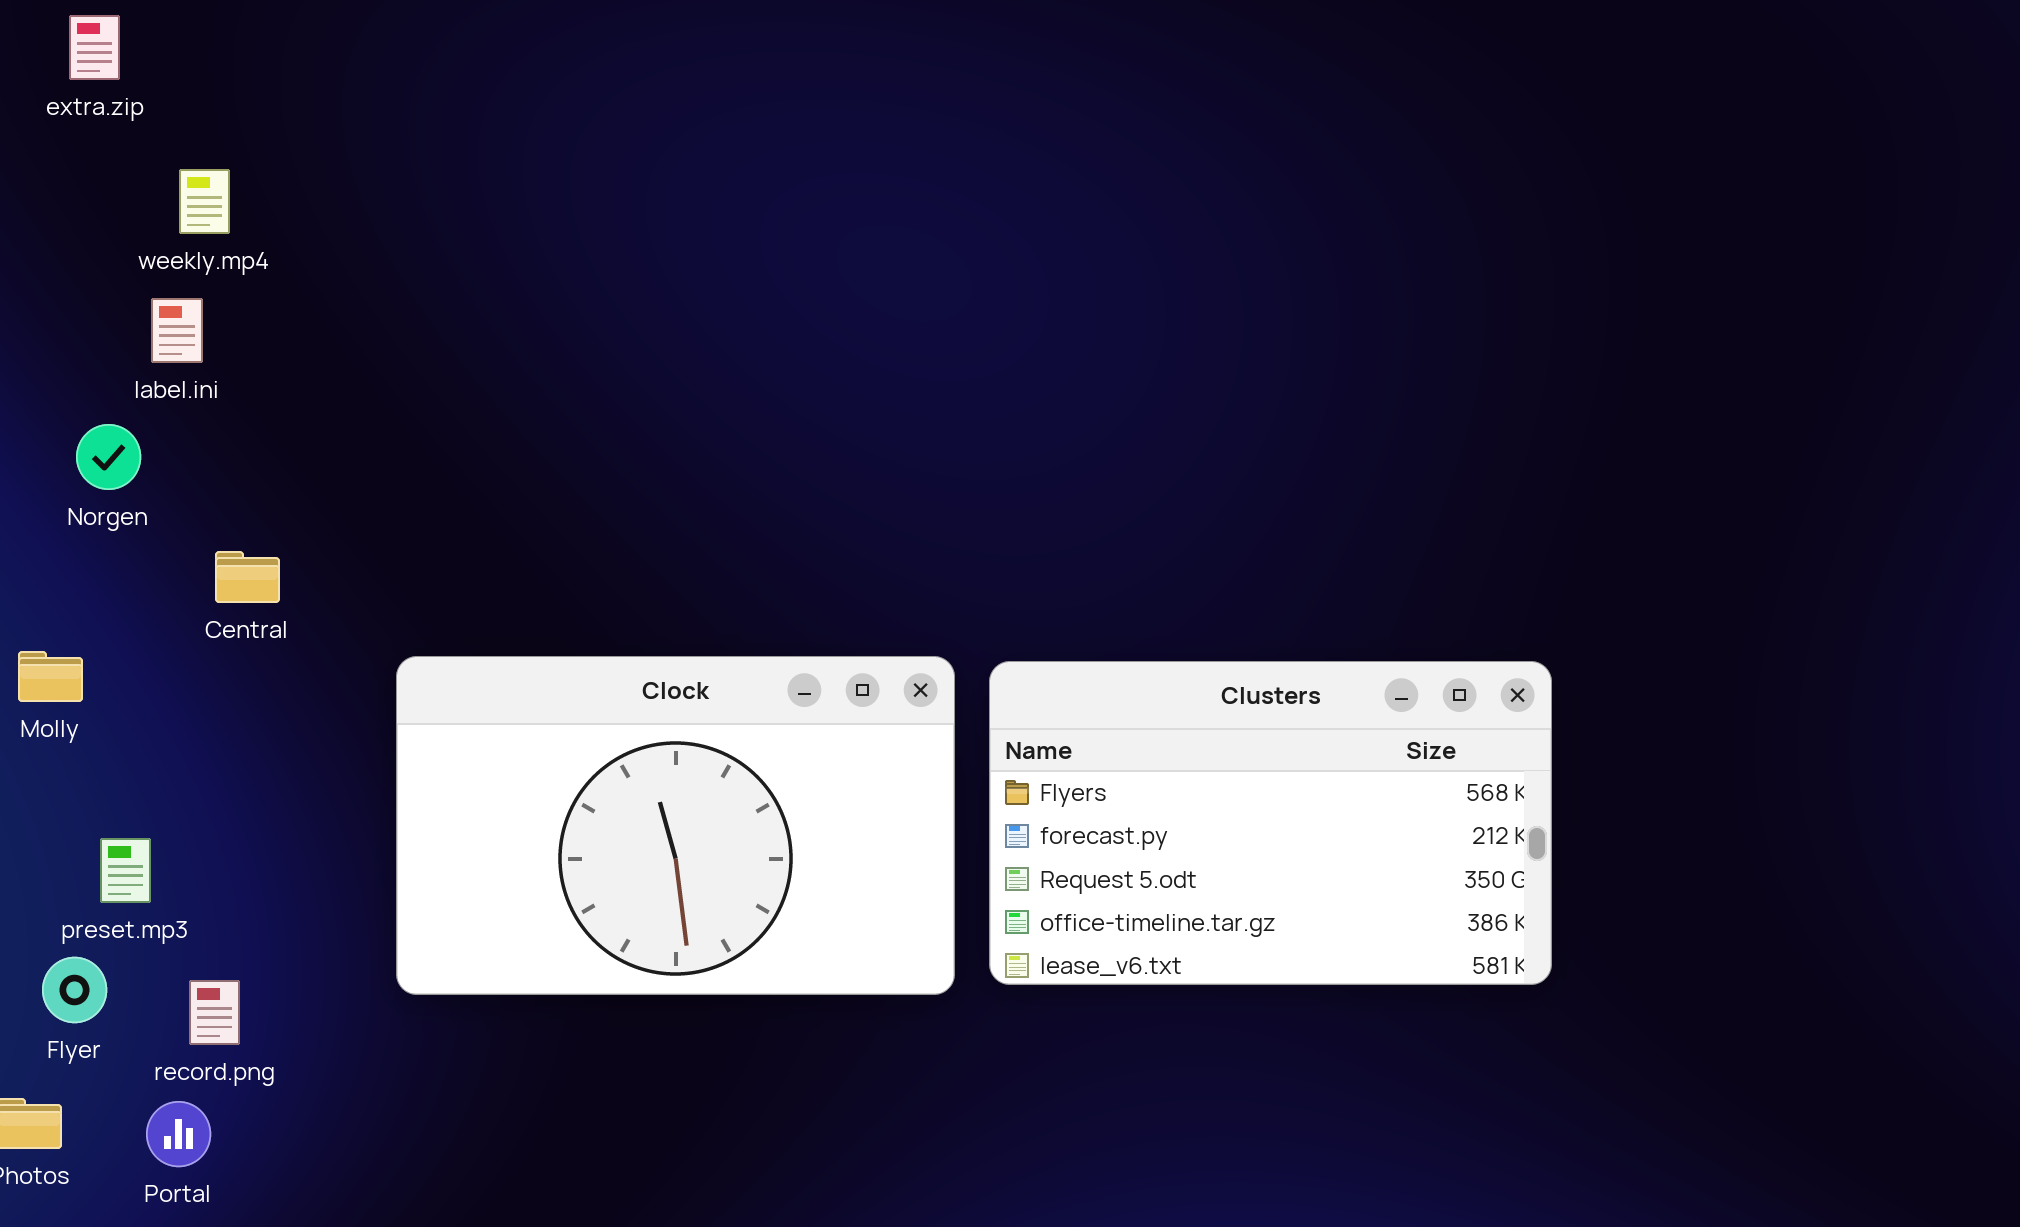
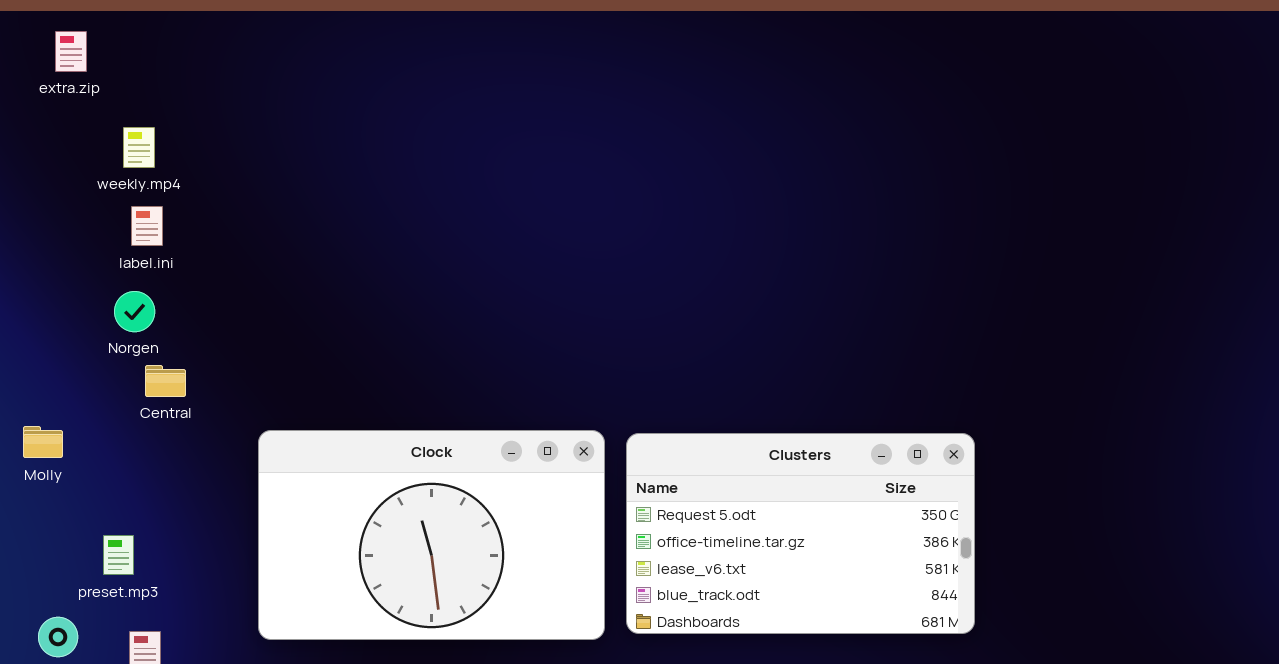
label.ini: [151,298,203,363] -> [131,206,163,246], moved
Norgen: [76,424,141,490] -> [114,291,155,332], moved
Clusters: [989,661,1552,985] -> [626,433,975,634], scrolled down 2 rows
preset.mp3: [100,838,151,903] -> [103,535,134,575], moved

